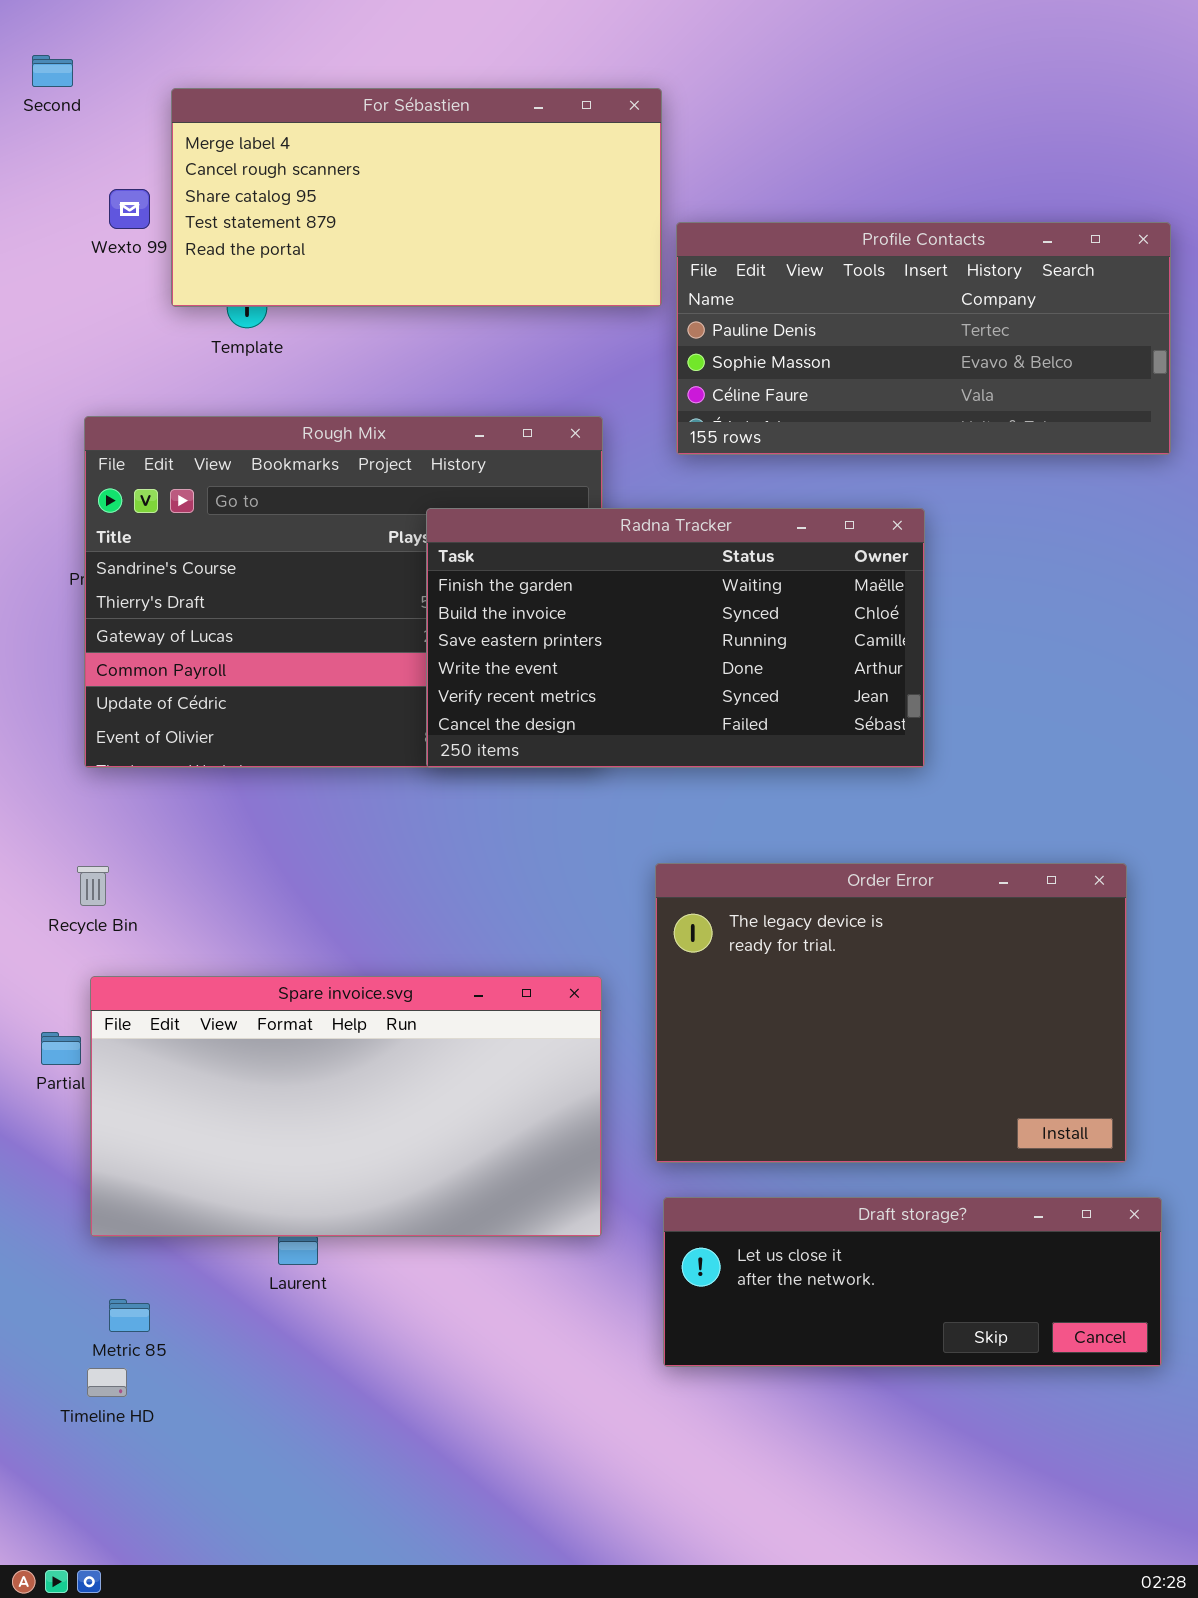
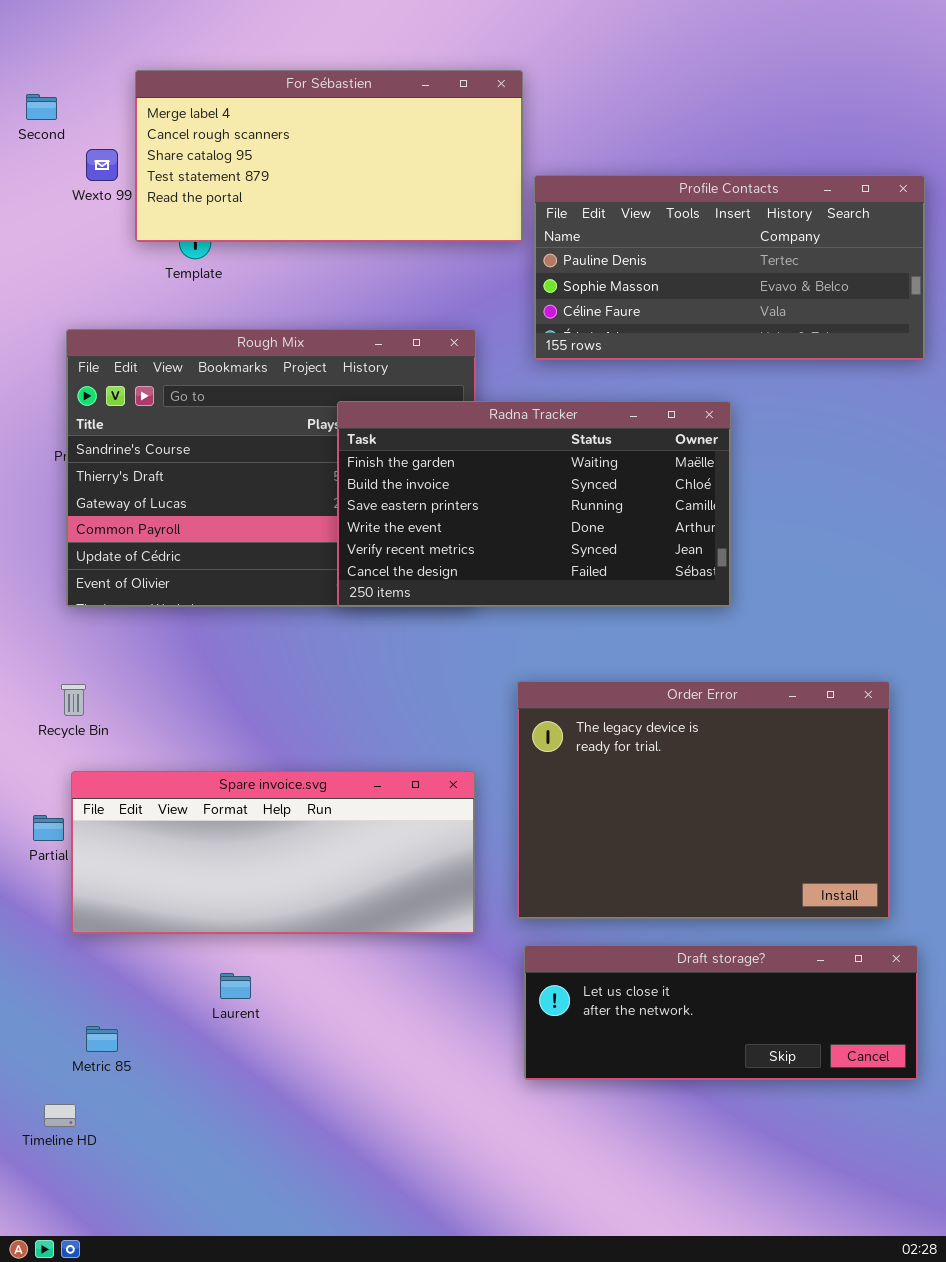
Second: [32,55,73,87] -> [26,94,57,120], moved
Spare invoice.svg: [90,976,602,1237] -> [71,771,475,934], resized
Timeline HD: [87,1368,127,1397] -> [44,1104,76,1127], moved

